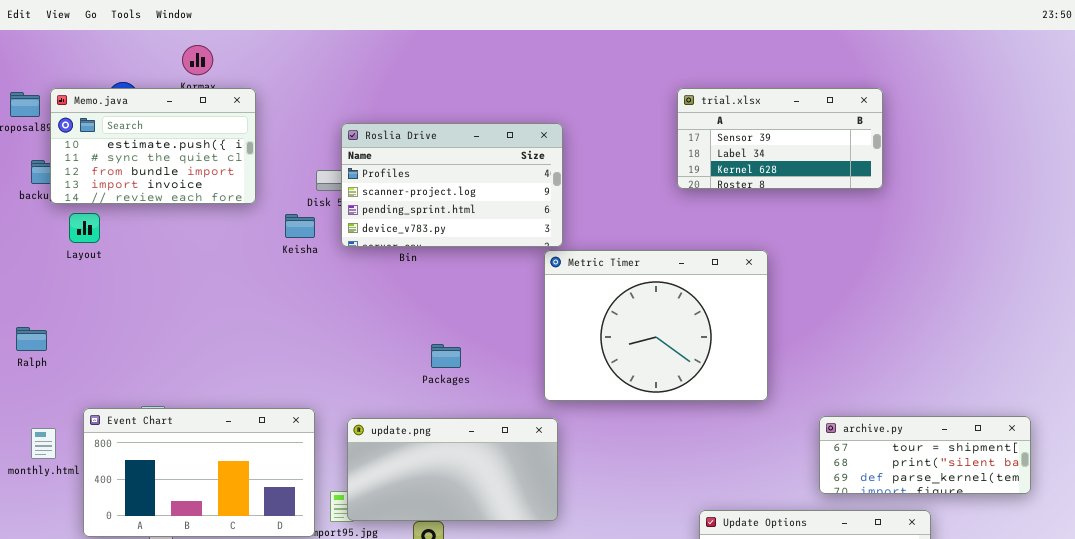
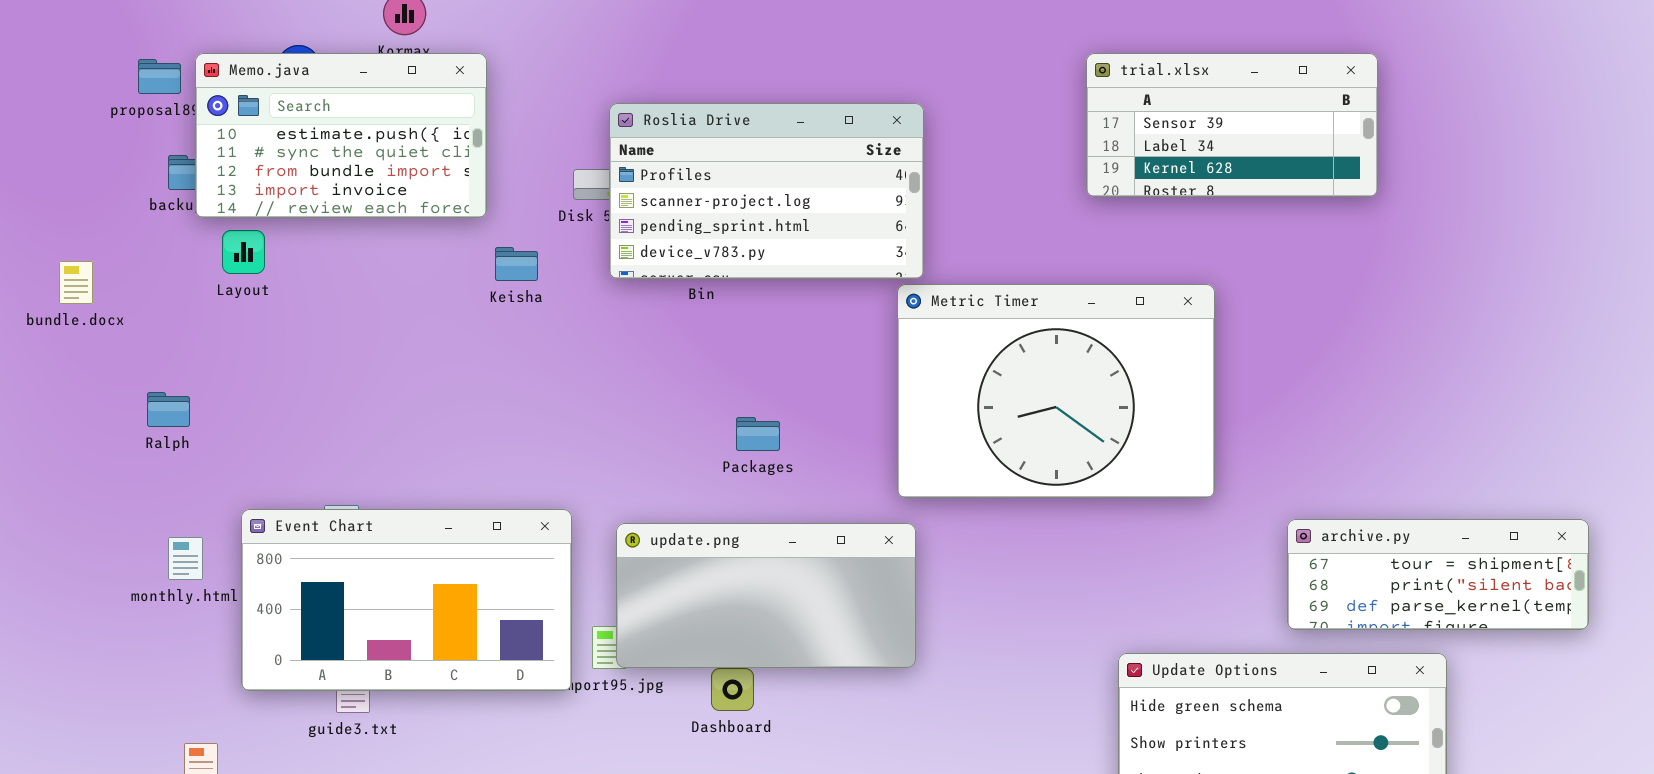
Keisha: [285,214,315,238] -> [495,247,538,281], moved

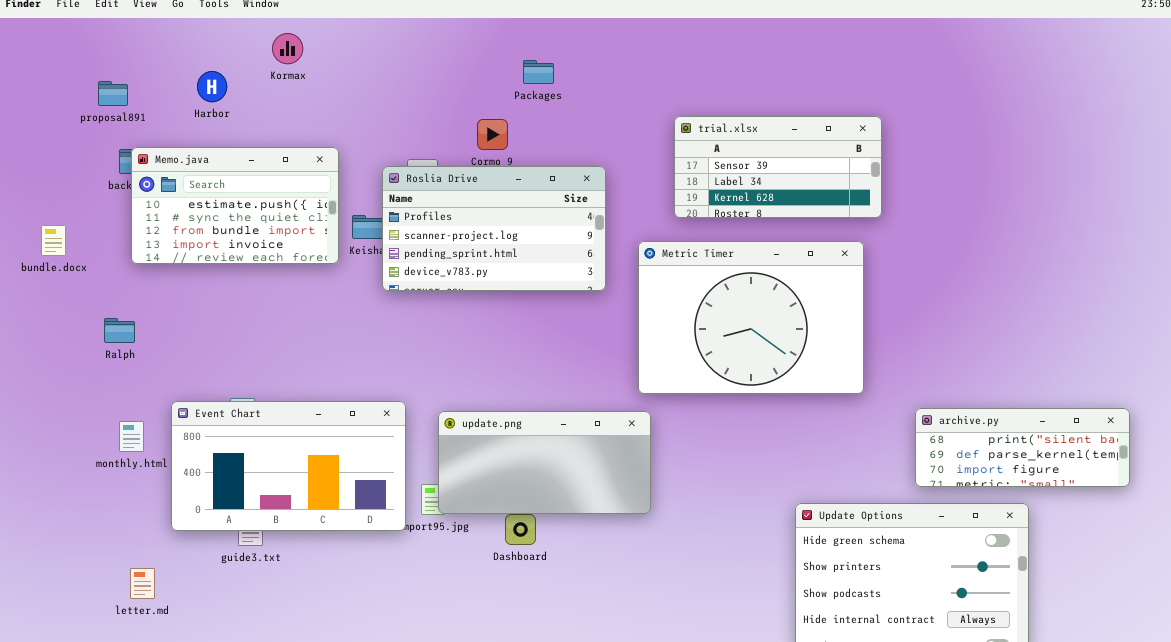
Memo.java: [195,53,487,218] -> [131,147,339,264], moved
trial.xlsx: [1086,53,1378,197] -> [674,116,882,218], moved
Roslia Drive: [609,103,924,279] -> [382,166,606,291], moved
Packages: [736,417,780,451] -> [523,60,554,84], moved
archive.py: [1287,519,1589,630] -> [915,408,1130,487], scrolled down 1 row

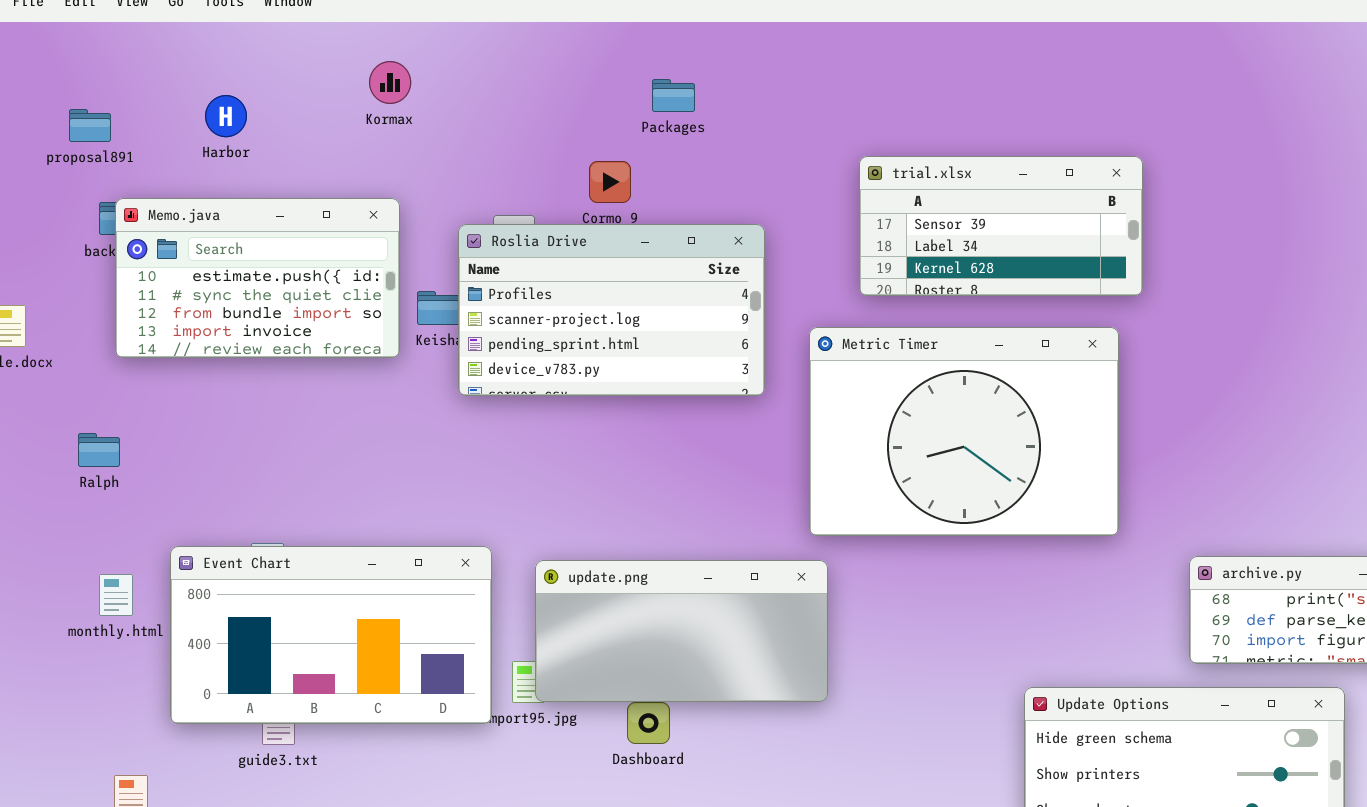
Kormax: [272,33,303,64] -> [369,61,411,104], moved

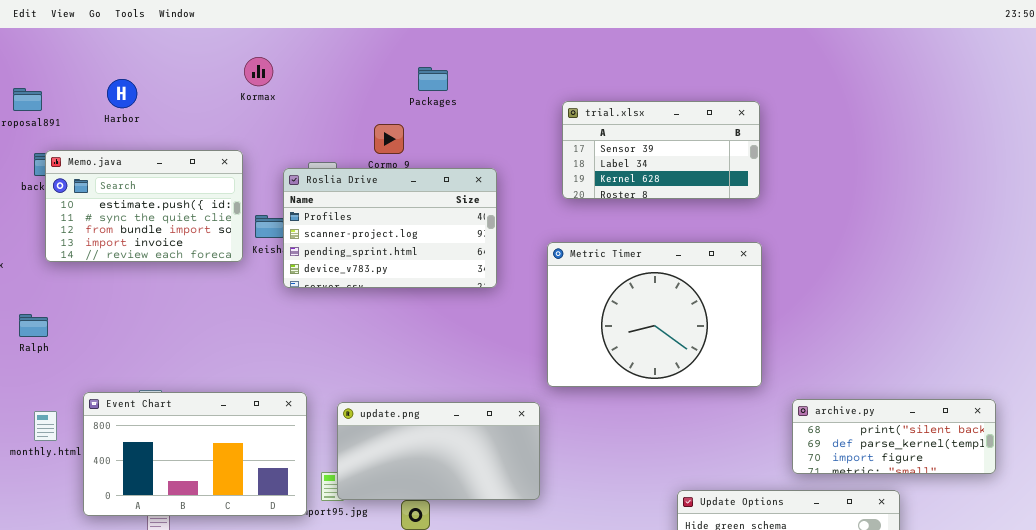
Kormax: [369,61,411,104] -> [244,57,273,86], moved
trial.xlsx: [859,156,1143,296] -> [562,101,760,199], moved
Metric Timer: [809,327,1119,536] -> [547,242,762,387], moved

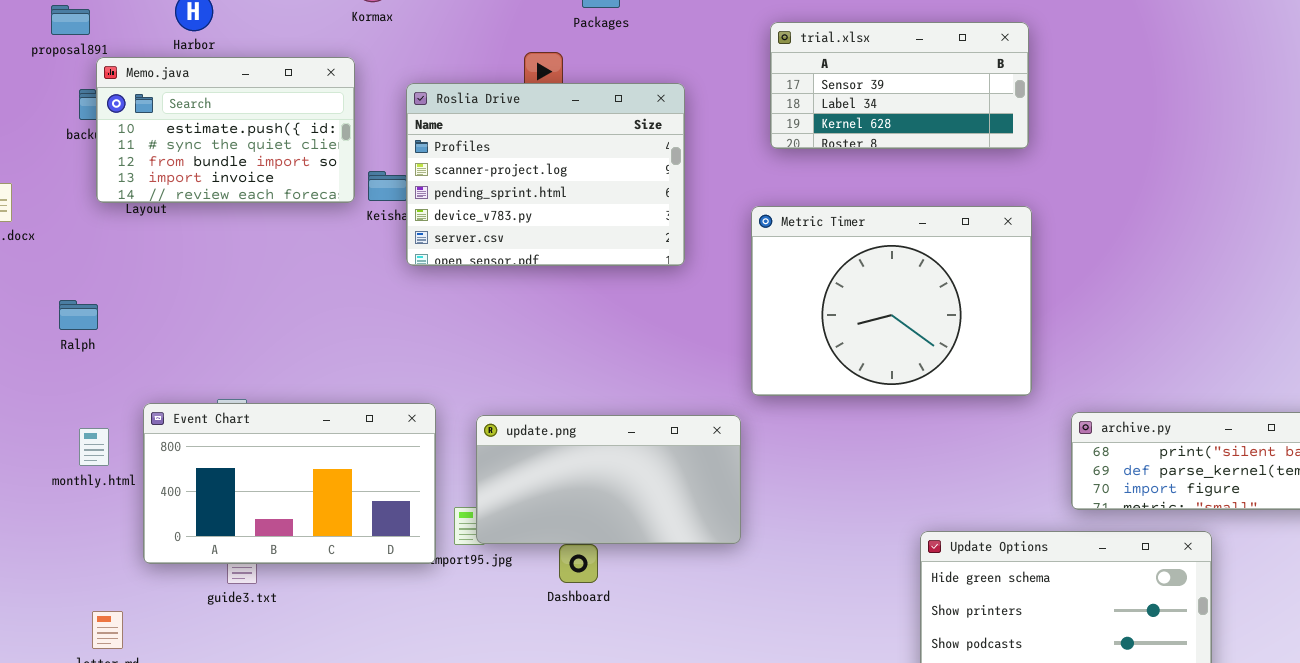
Memo.java: [45,150,243,262] -> [96,57,355,203], moved
Roslia Drive: [283,168,497,288] -> [406,83,685,266], resized

